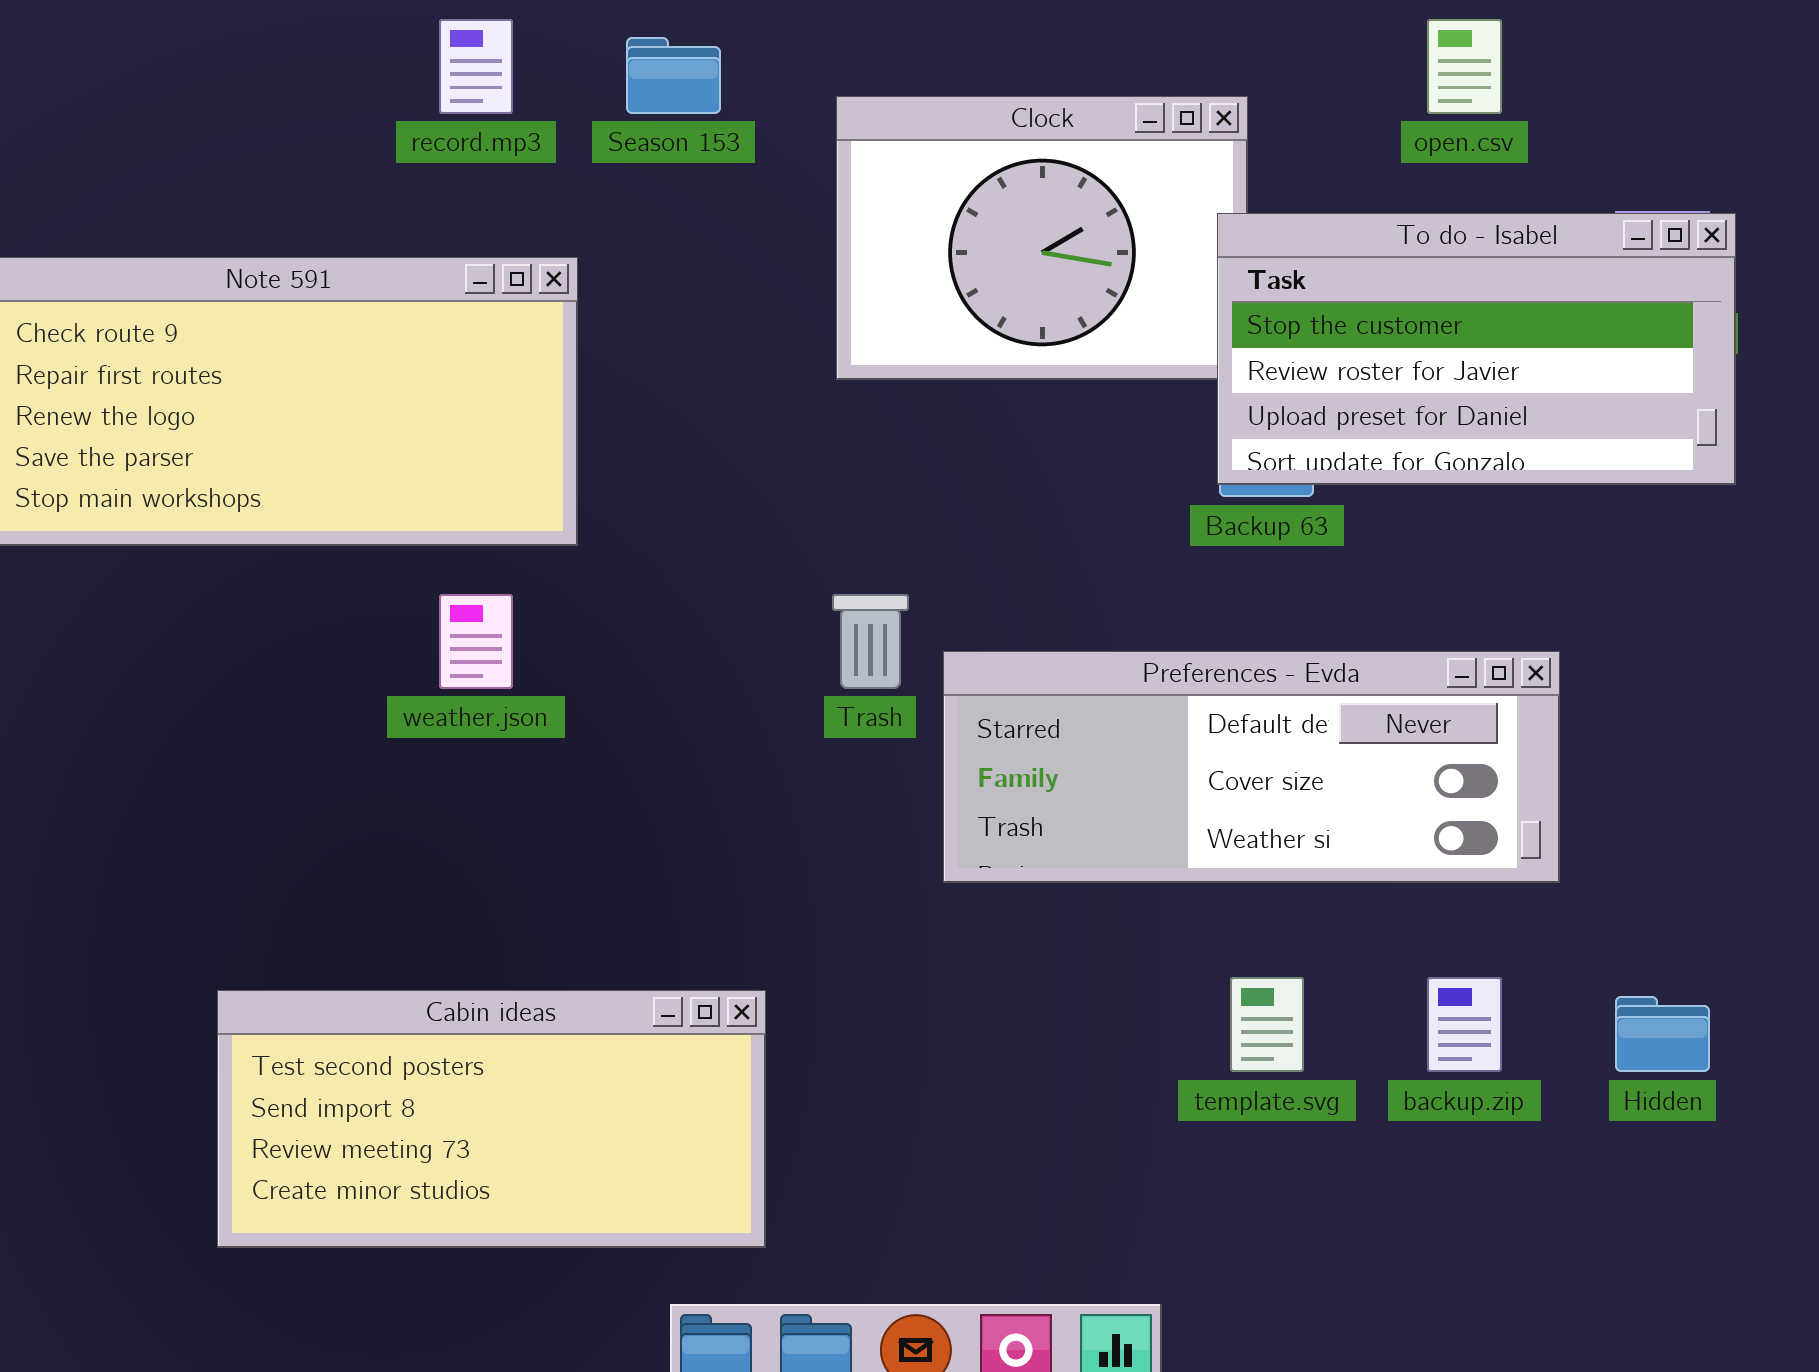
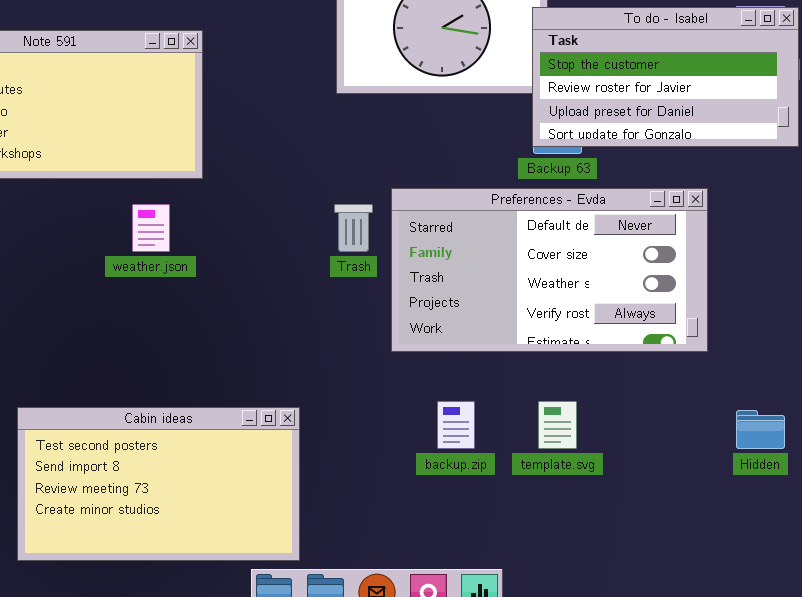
Preferences - Evda: [943,651,1560,883] -> [391,188,708,352], resized
backup.zip: [1427,977,1502,1072] -> [437,401,475,449], moved
Cabin ideas: [217,990,766,1248] -> [17,407,300,561], resized

